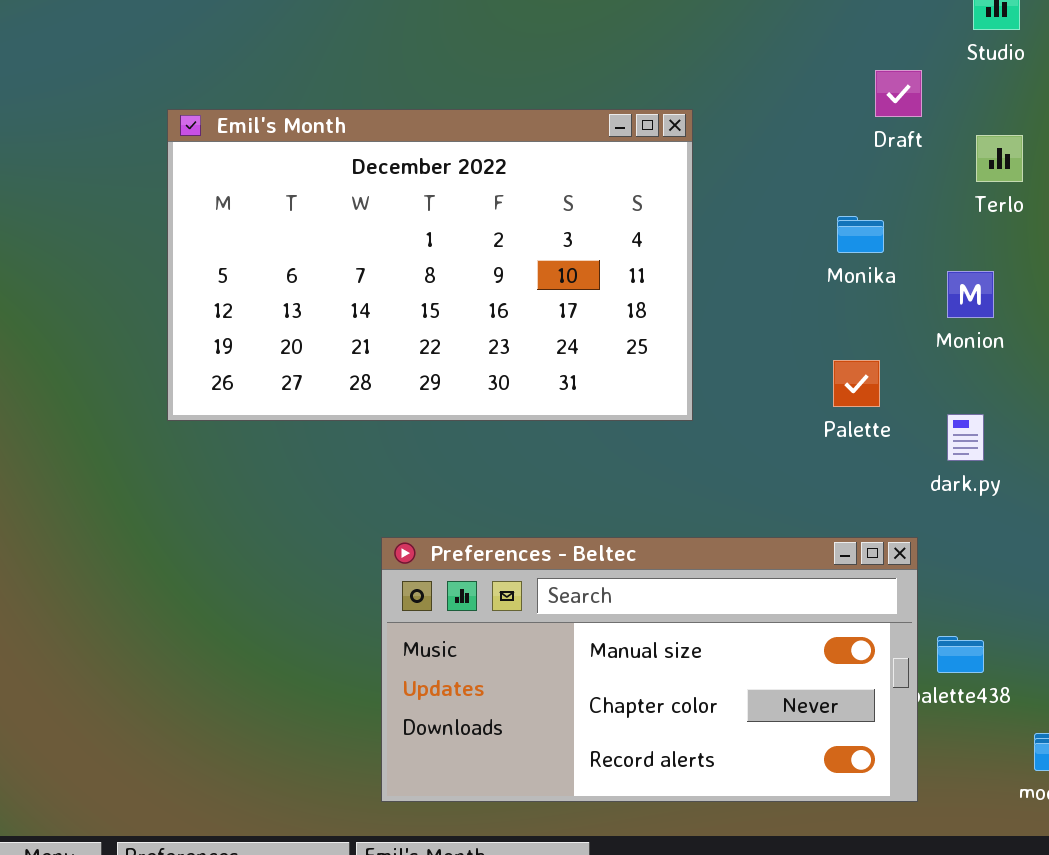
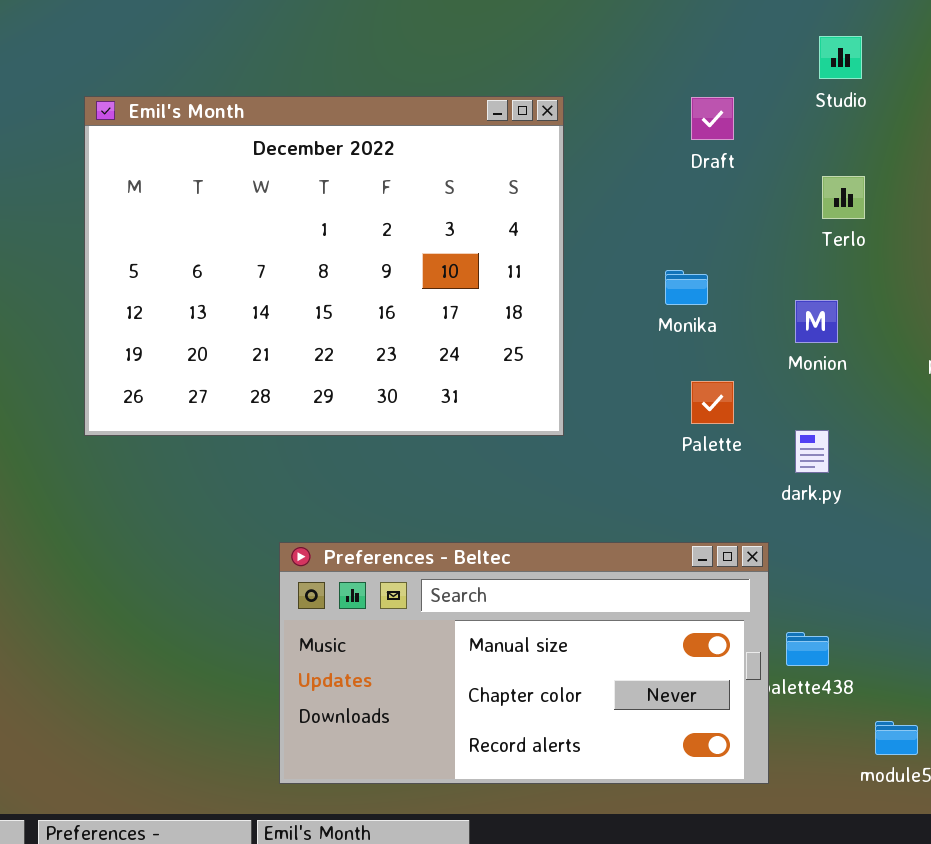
Draft: [875,70,922,117] -> [691,97,734,140], moved
Emil's Month: [167,109,693,421] -> [84,96,564,436], resized
Monika: [837,216,884,253] -> [665,270,708,305], moved

